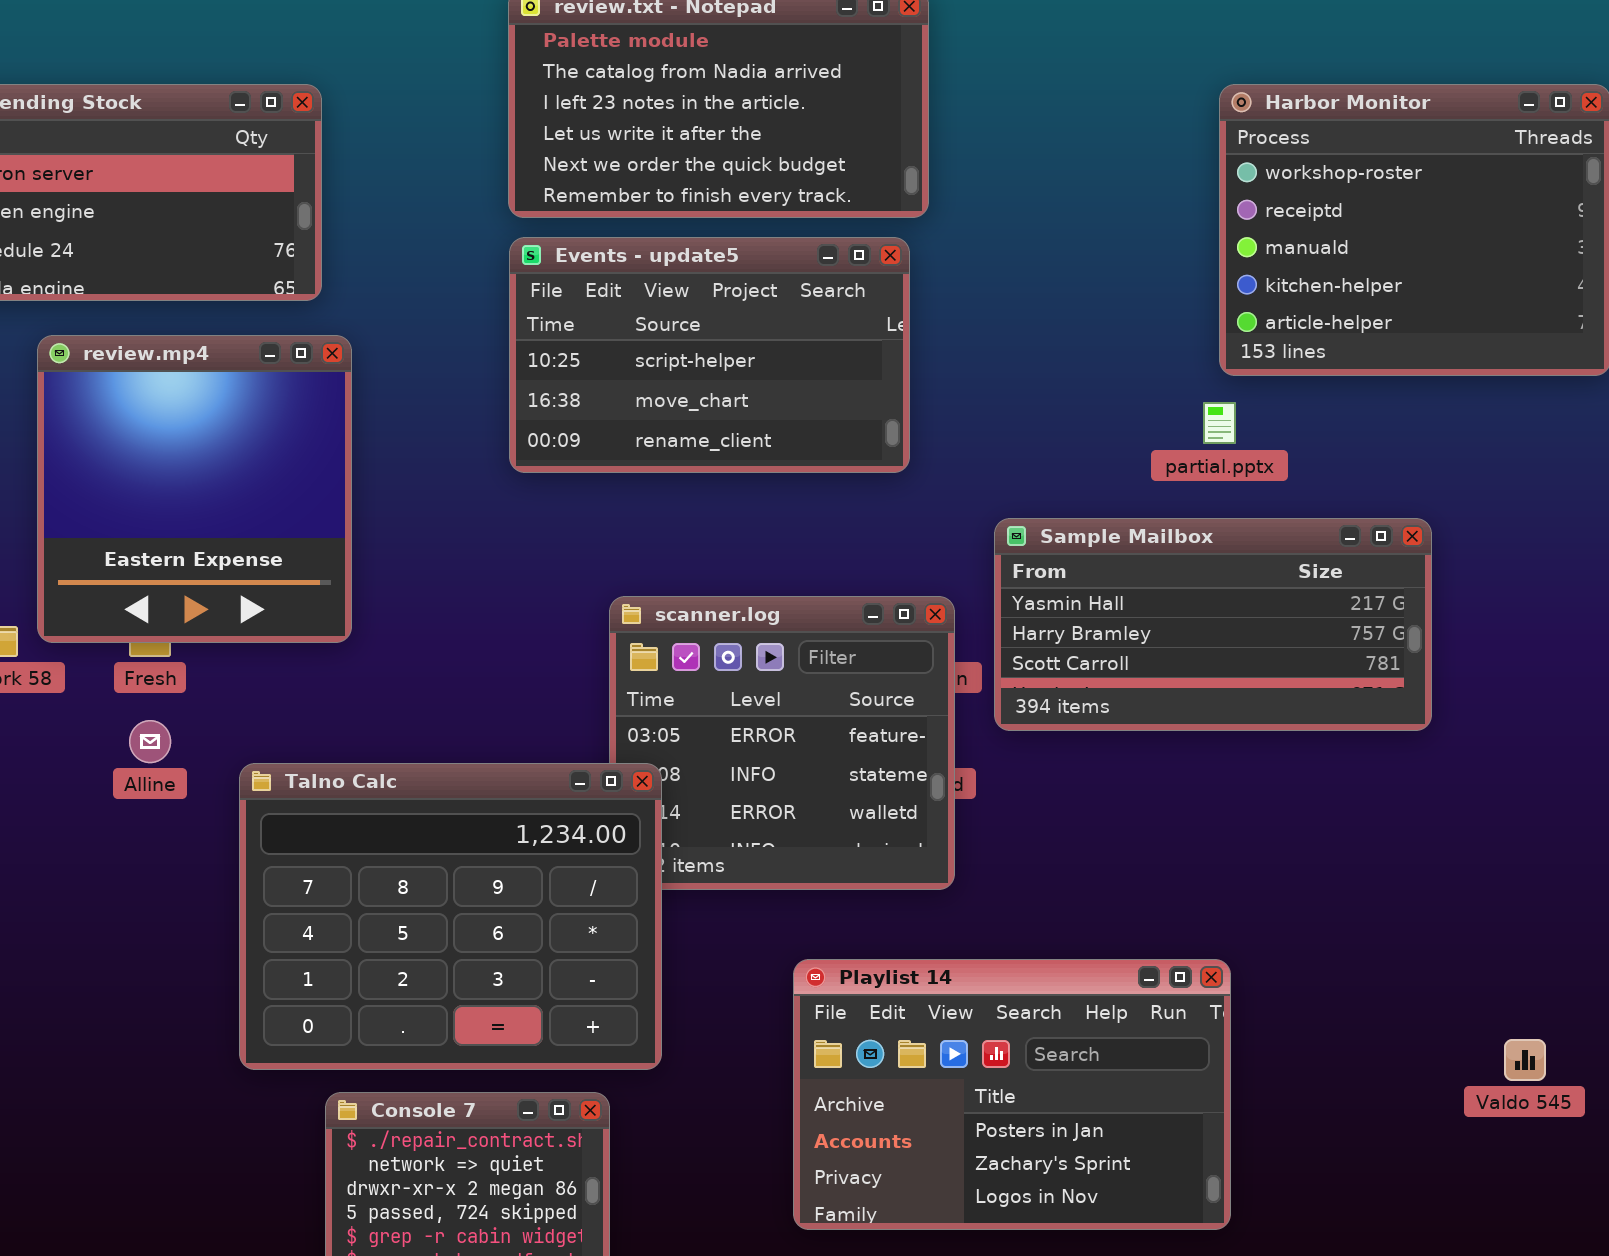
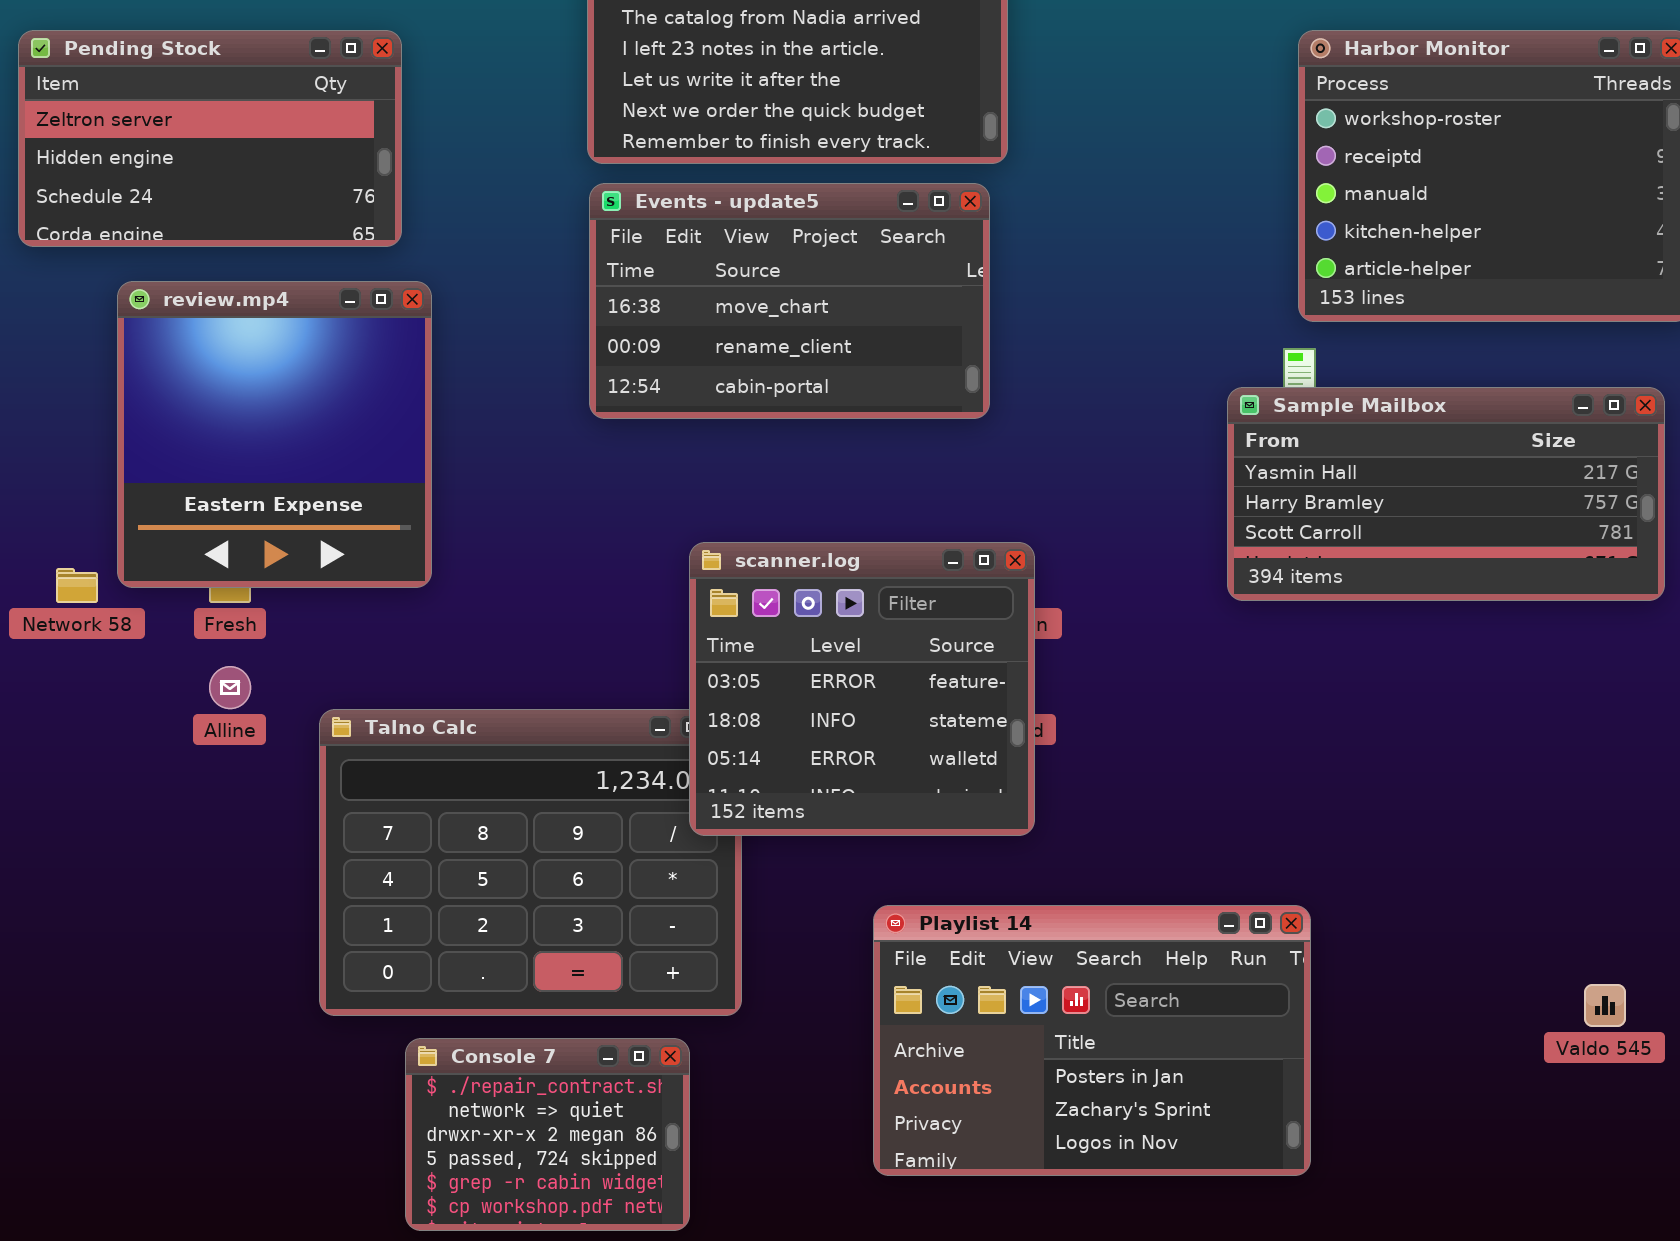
Events - update5: [509,237,910,473] -> [589,183,990,419], scrolled down 1 row
Sample Mailbox: [994,518,1432,731] -> [1227,387,1665,601], moved
scanner.log: [609,596,955,890] -> [689,542,1035,836], raised

